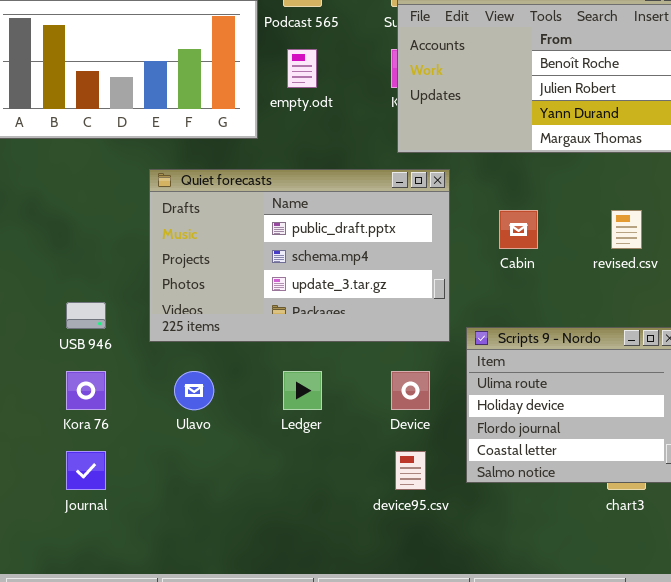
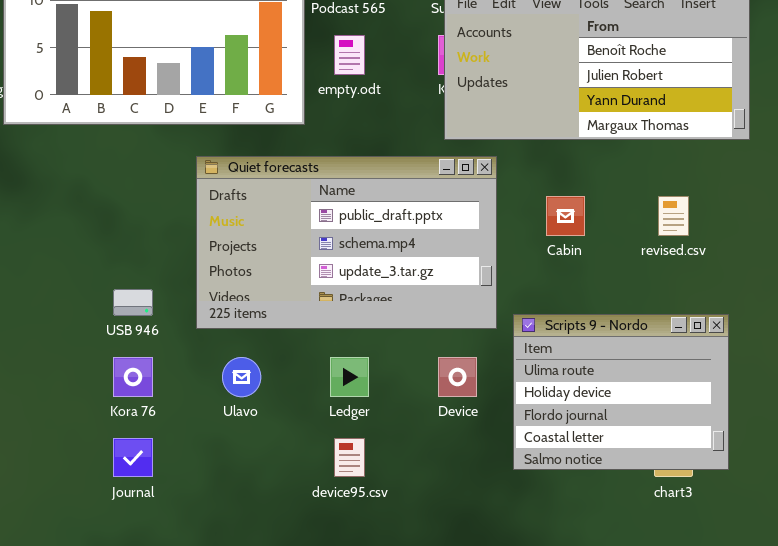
device95.csv: [395,451,426,490] -> [334,438,365,477], moved

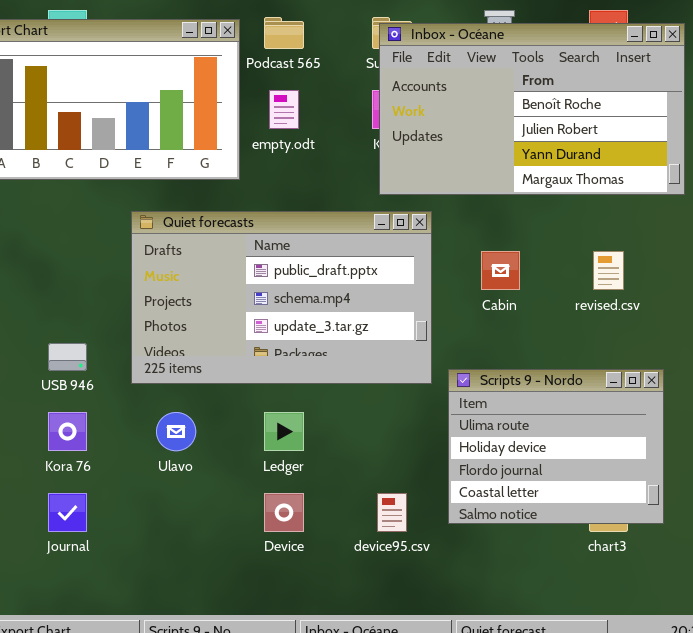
Device: [438,357,477,397] -> [264,493,304,532], moved
device95.csv: [334,438,365,477] -> [377,493,407,532], moved

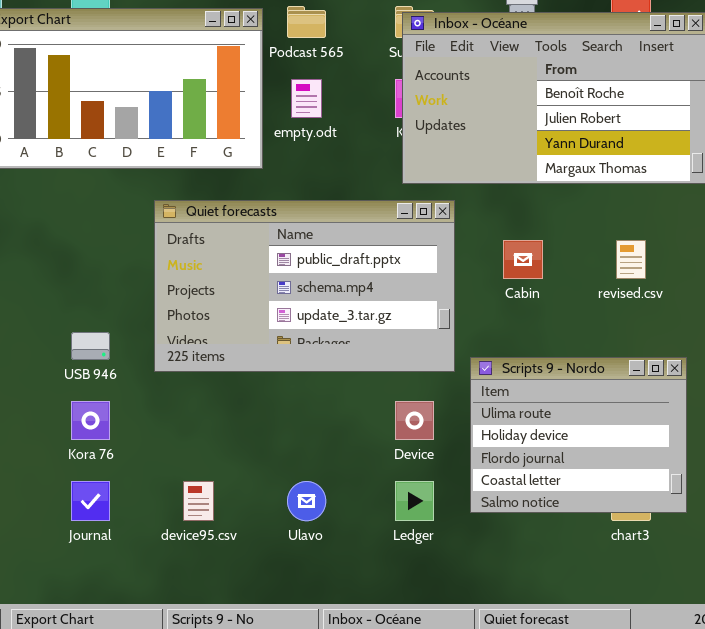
Ulavo: [156,412,196,451] -> [287,481,326,521], moved
Ledger: [264,412,304,451] -> [395,481,434,521], moved
Device: [264,493,304,532] -> [395,401,434,440], moved
device95.csv: [377,493,407,532] -> [183,481,214,521], moved

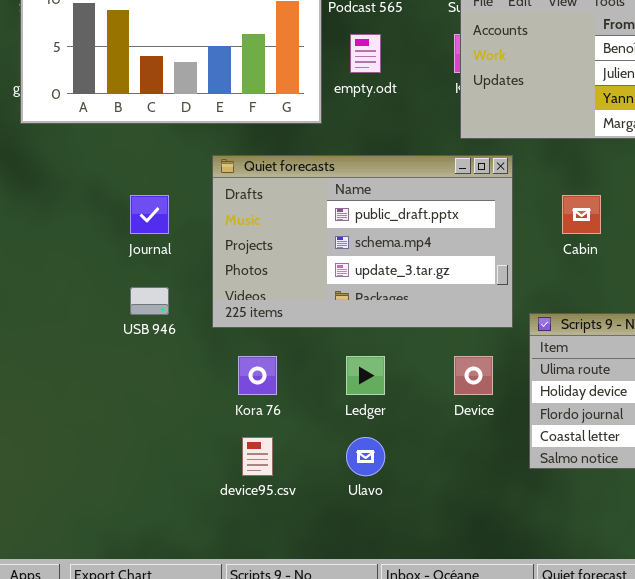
Kora 76: [71,401,110,440] -> [238,356,277,395], moved
Journal: [71,481,110,521] -> [130,195,169,234], moved
Ledger: [395,481,434,521] -> [346,356,385,395], moved

